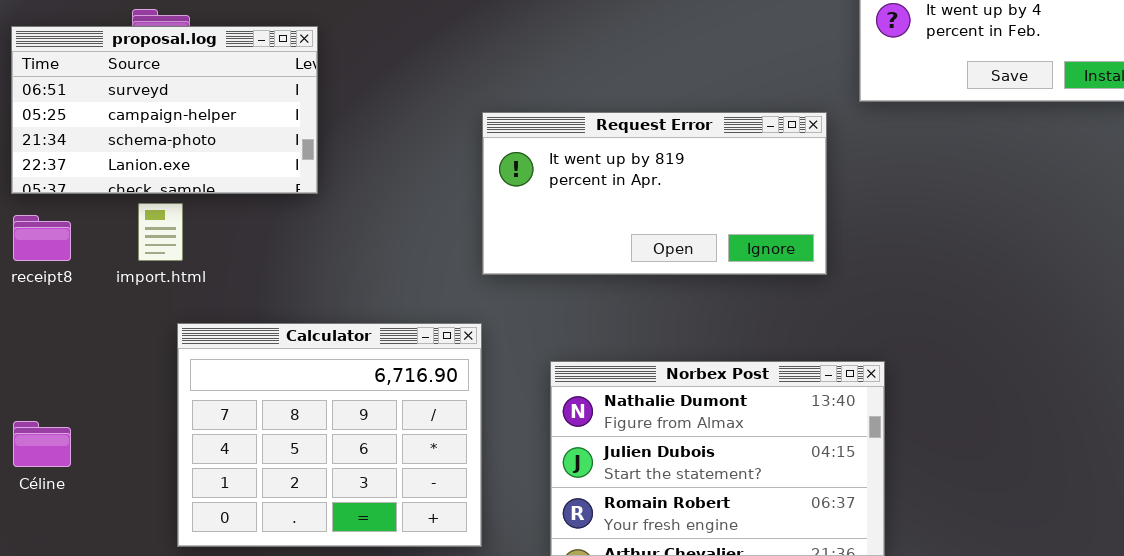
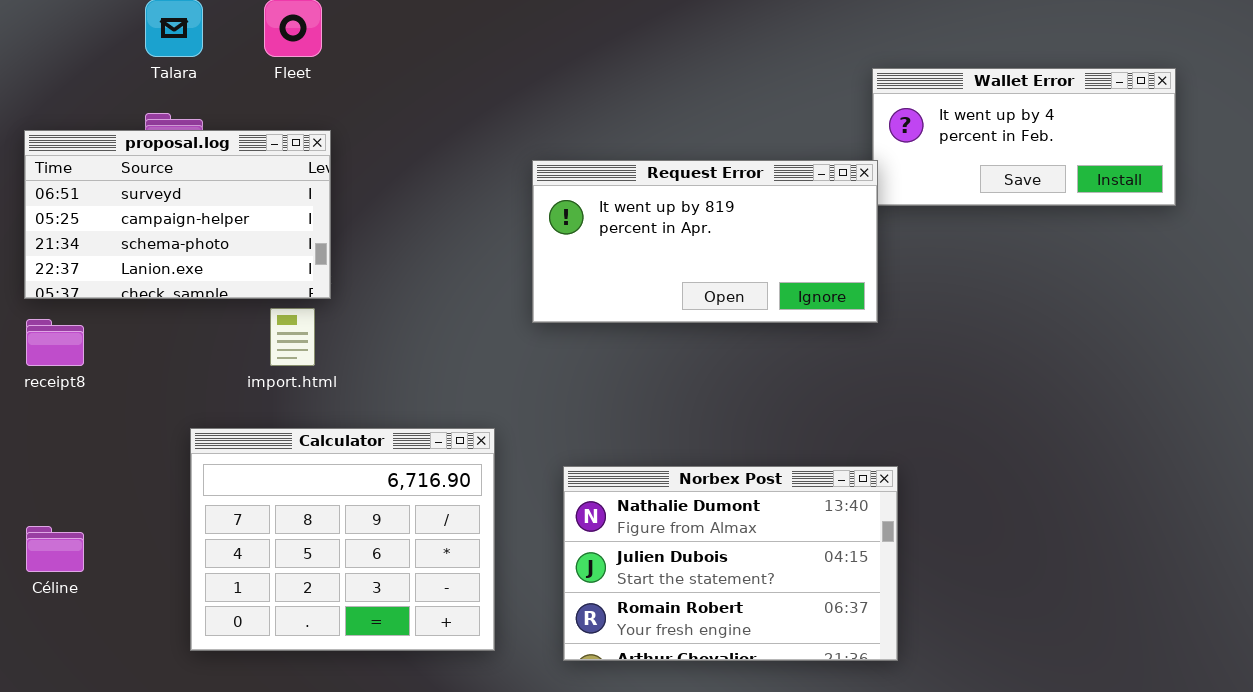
Request Error: [482,112,827,275] -> [532,160,878,323], moved
import.html: [138,203,183,261] -> [270,308,315,366], moved

